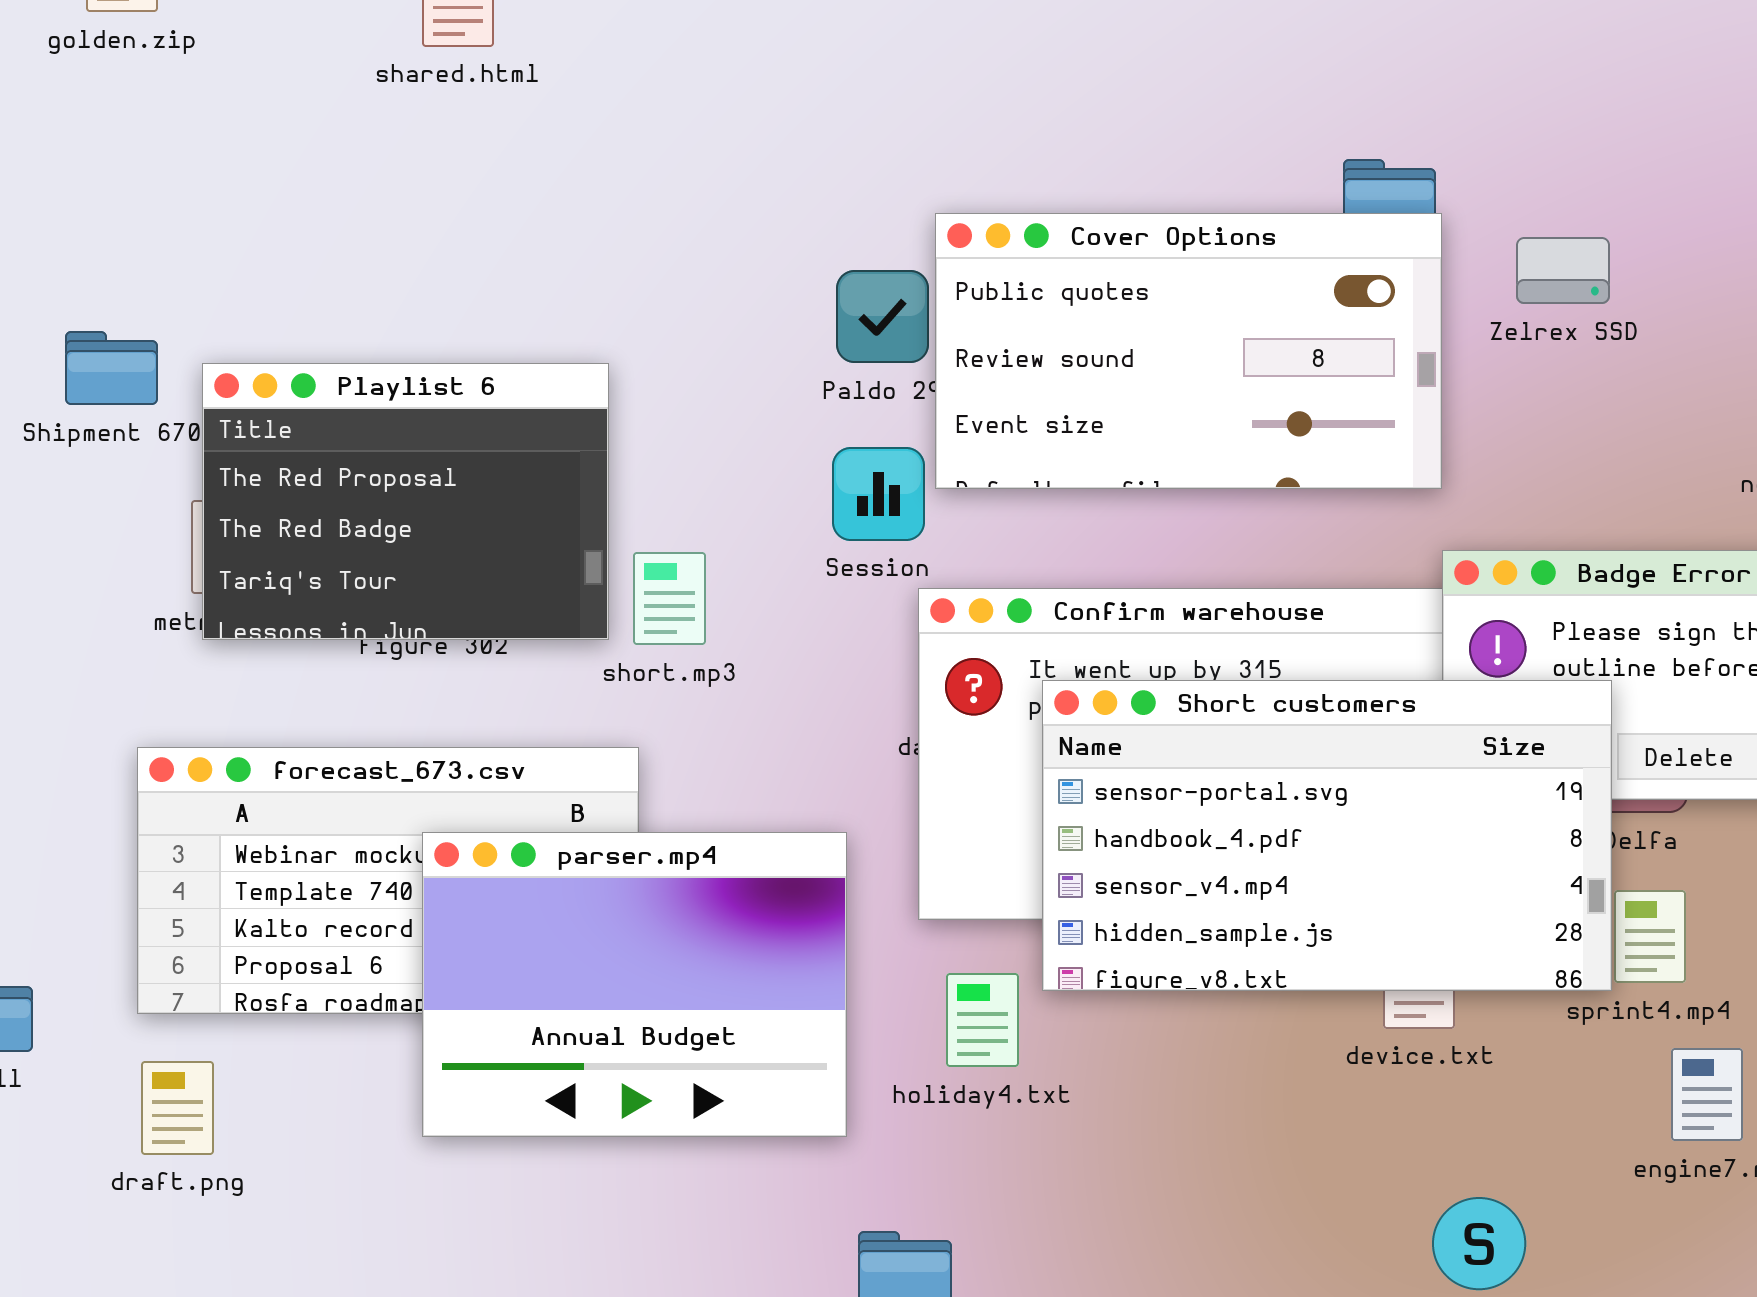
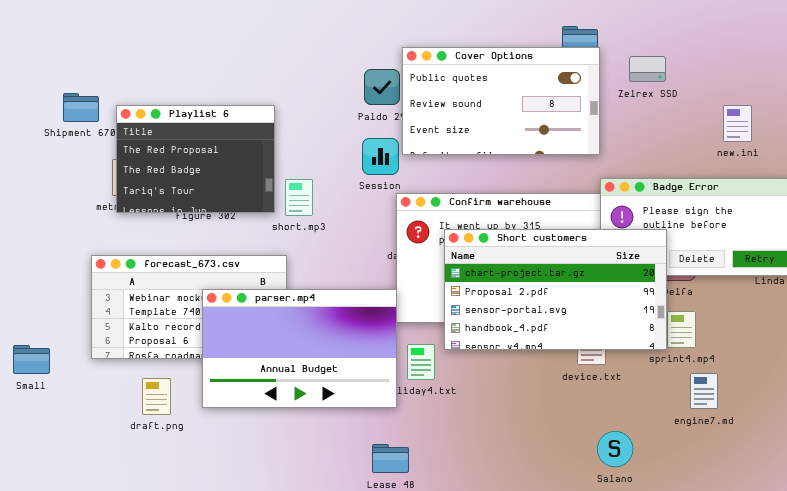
Short customers: [1042,680,1612,991] -> [444,229,667,350], scrolled up 2 rows
parser.mp4: [422,832,847,1137] -> [202,289,397,408], resized
draft.png: [141,1061,214,1155] -> [142,378,171,415], moved

